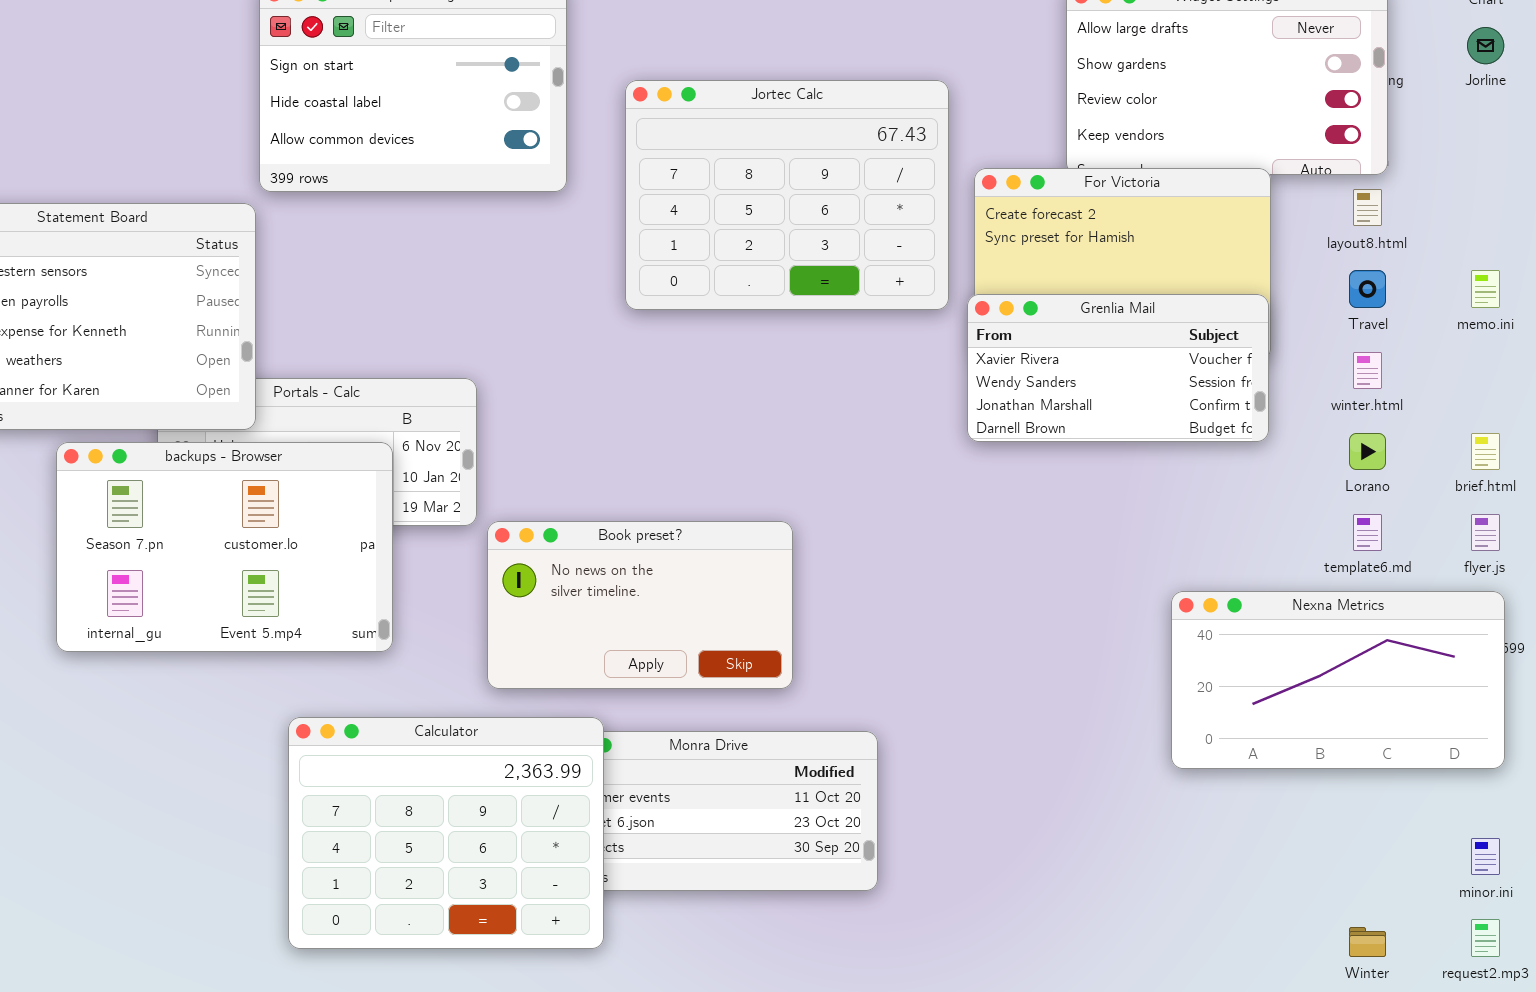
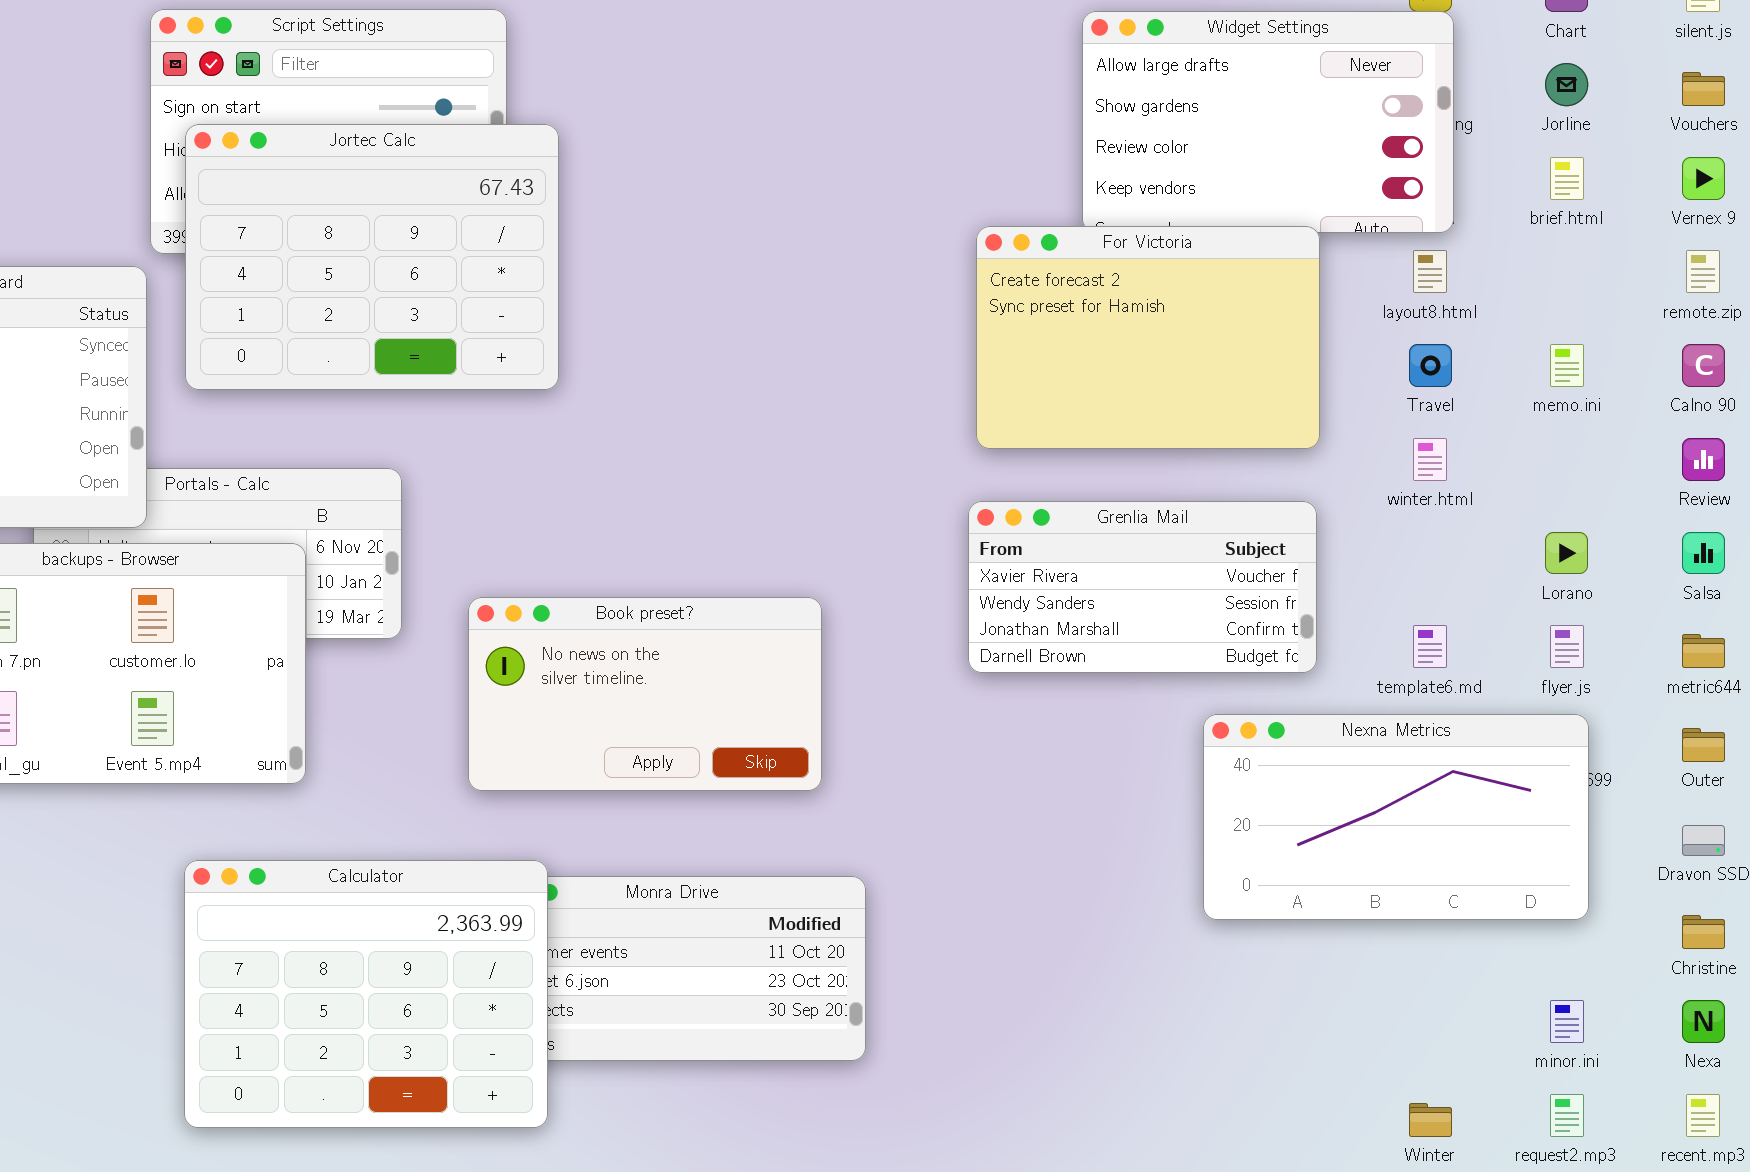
Jortec Calc: [625,80,949,310] -> [185,124,559,390], moved
Grenlia Mail: [967,294,1269,442] -> [968,501,1317,673], moved
Lorano: [1349,433,1386,470] -> [1545,532,1588,574], moved
brief.html: [1471,433,1500,470] -> [1550,157,1584,200], moved
Book preset?: [487,521,793,689] -> [468,597,822,791], moved

